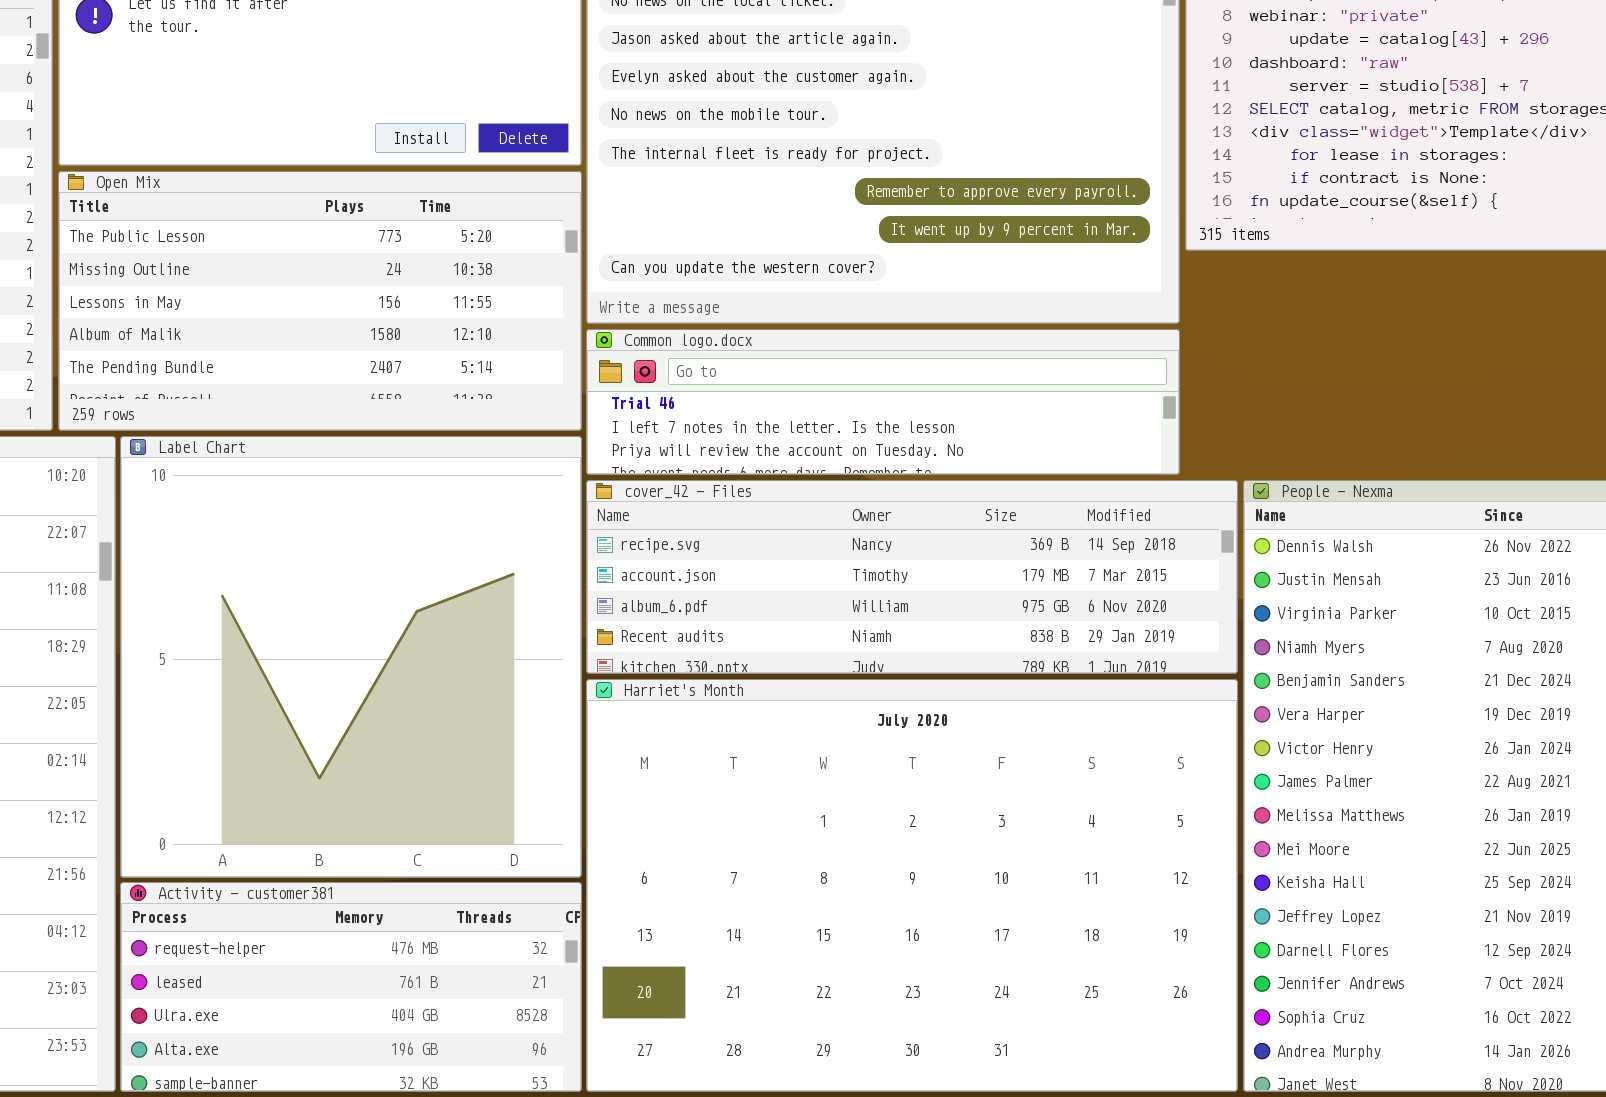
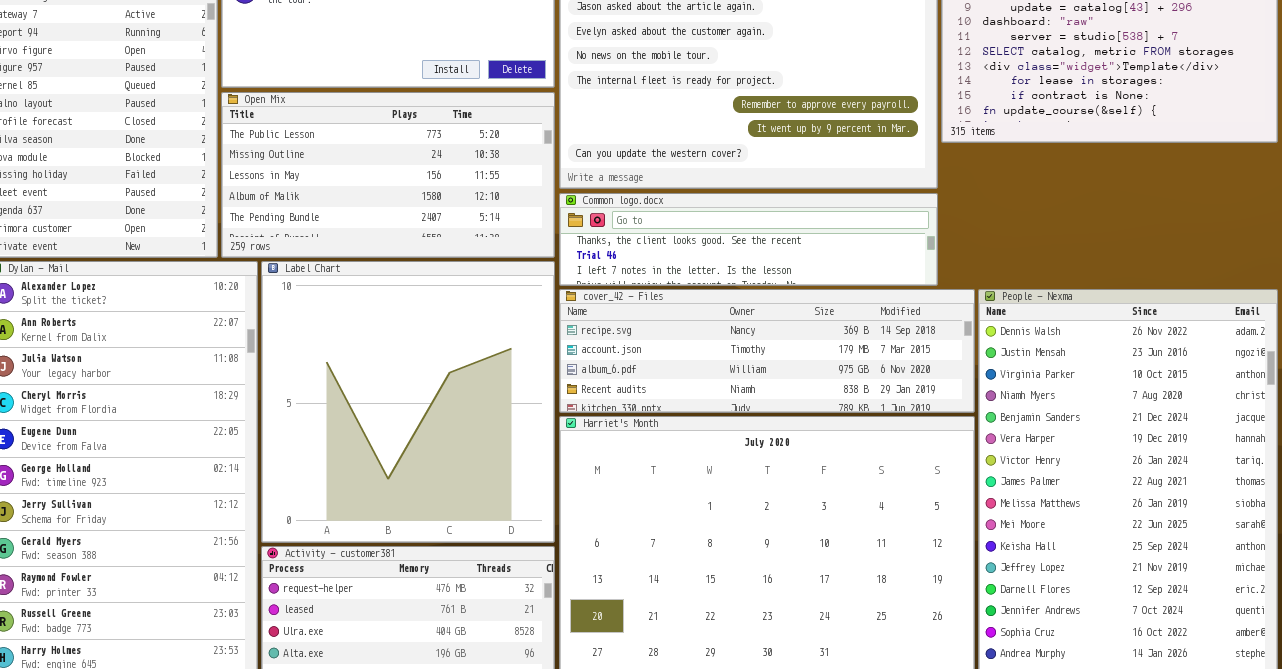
Common logo.docx: [586,329,1180,475] -> [559,193,938,286], scrolled up 1 row

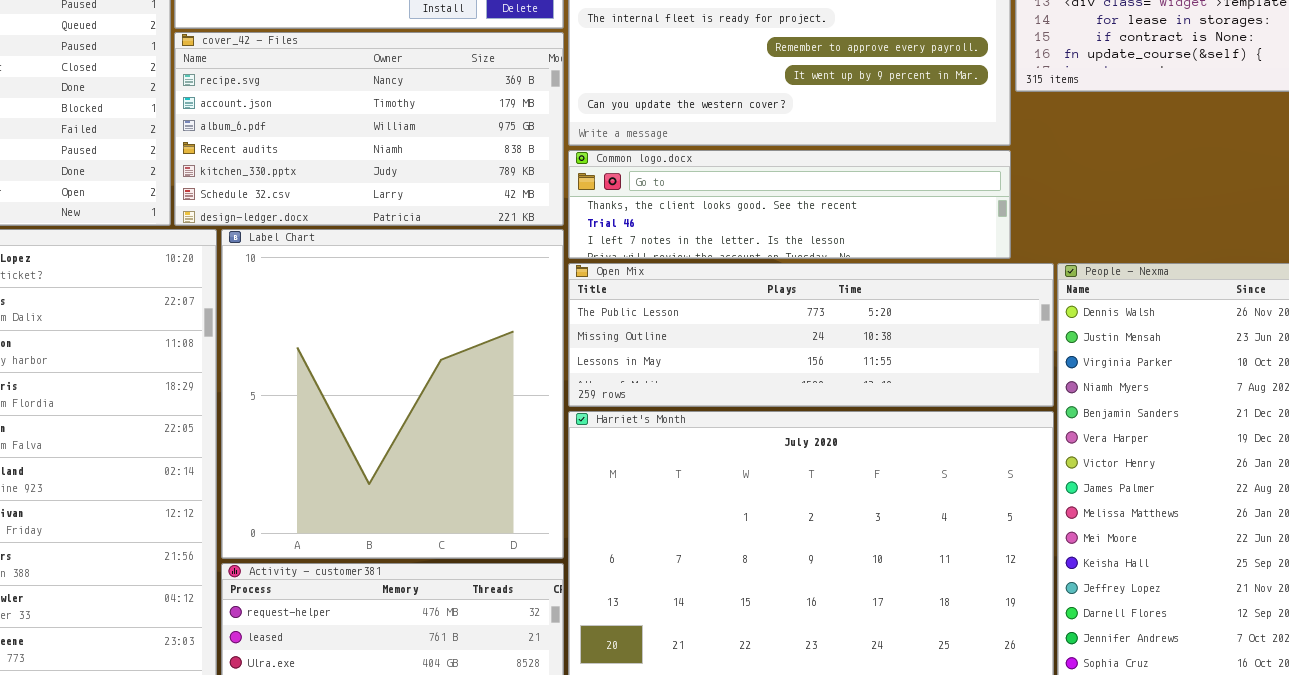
Open Mix: [221,92,555,258] -> [568,263,1054,407], moved, resized
cover_42 - Files: [559,289,975,413] -> [174,32,564,226], moved, resized

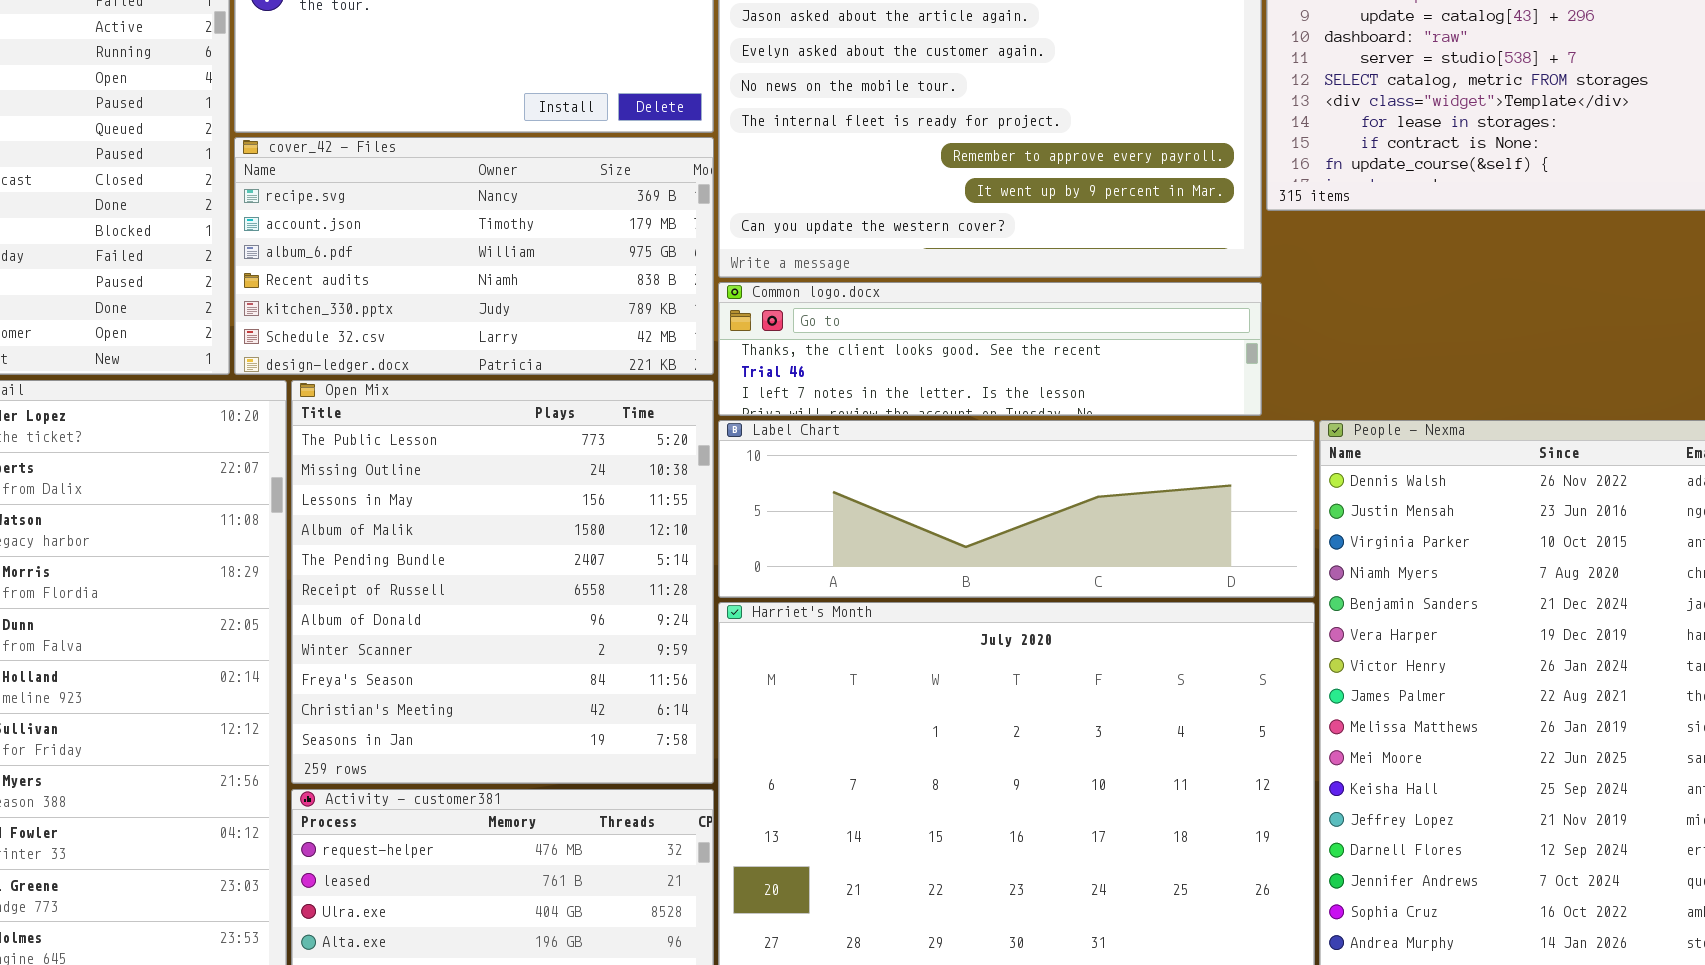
Label Chart: [221,229,564,559] -> [718,420,1315,598], moved, resized
Open Mix: [568,263,1054,407] -> [291,380,714,784], moved, resized

